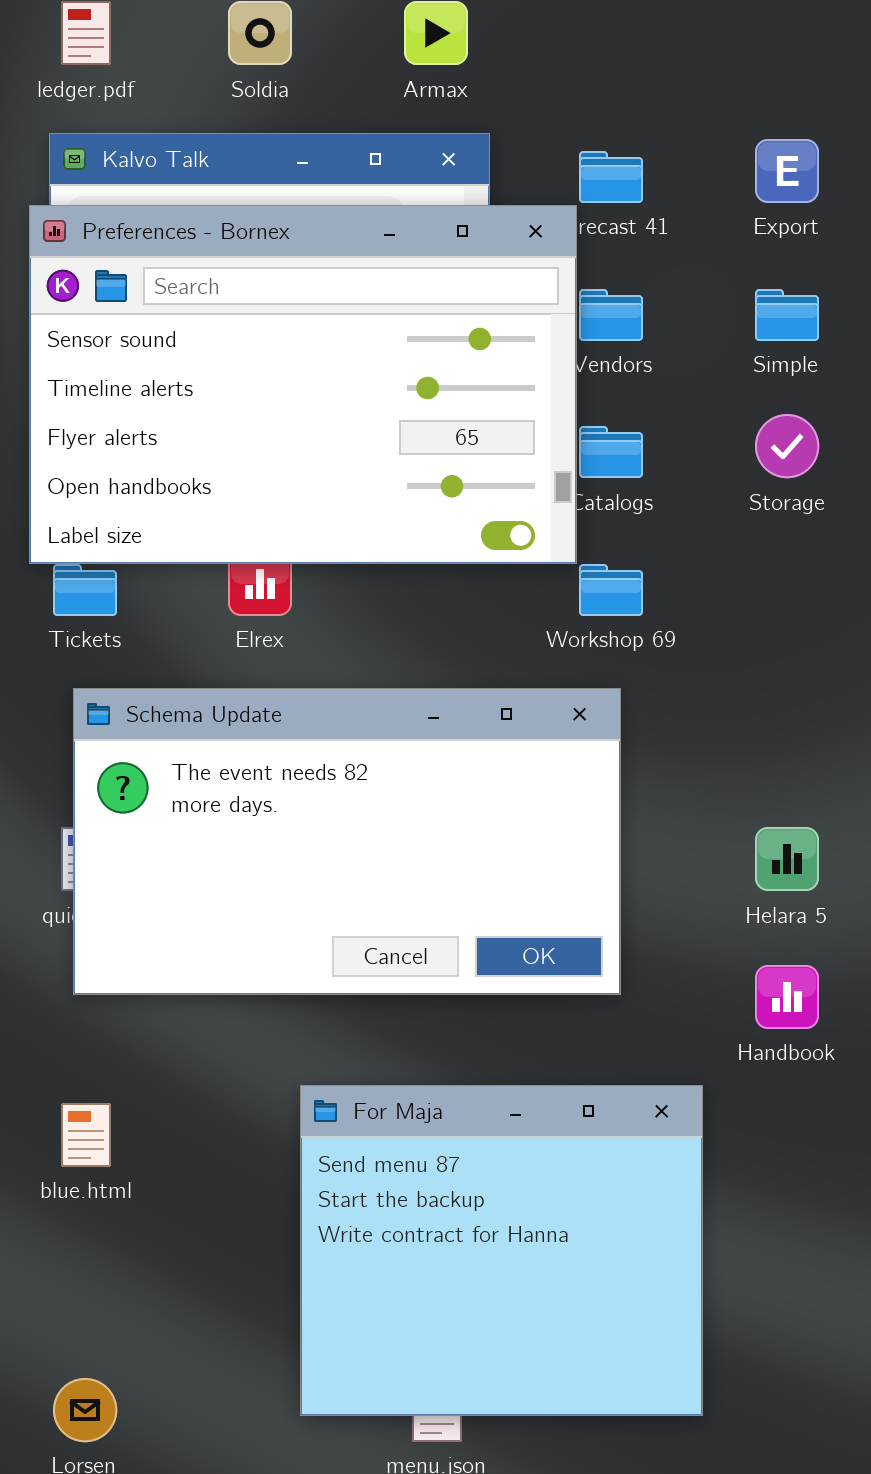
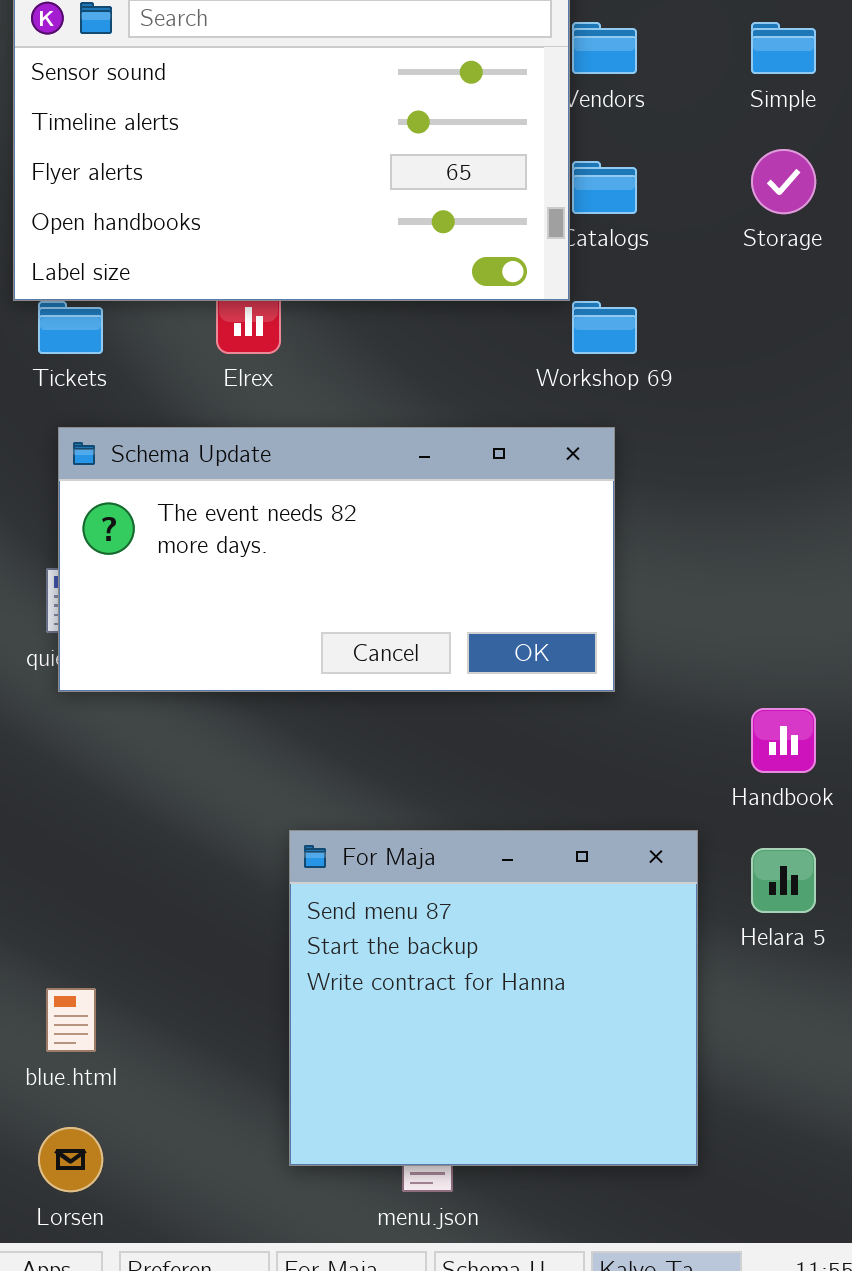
Schema Update: [73,688,621,995] -> [58,427,615,692], resized
Helara 5: [755,827,819,891] -> [751,848,816,913], moved
blue.html: [61,1103,111,1167] -> [46,988,96,1052], moved

